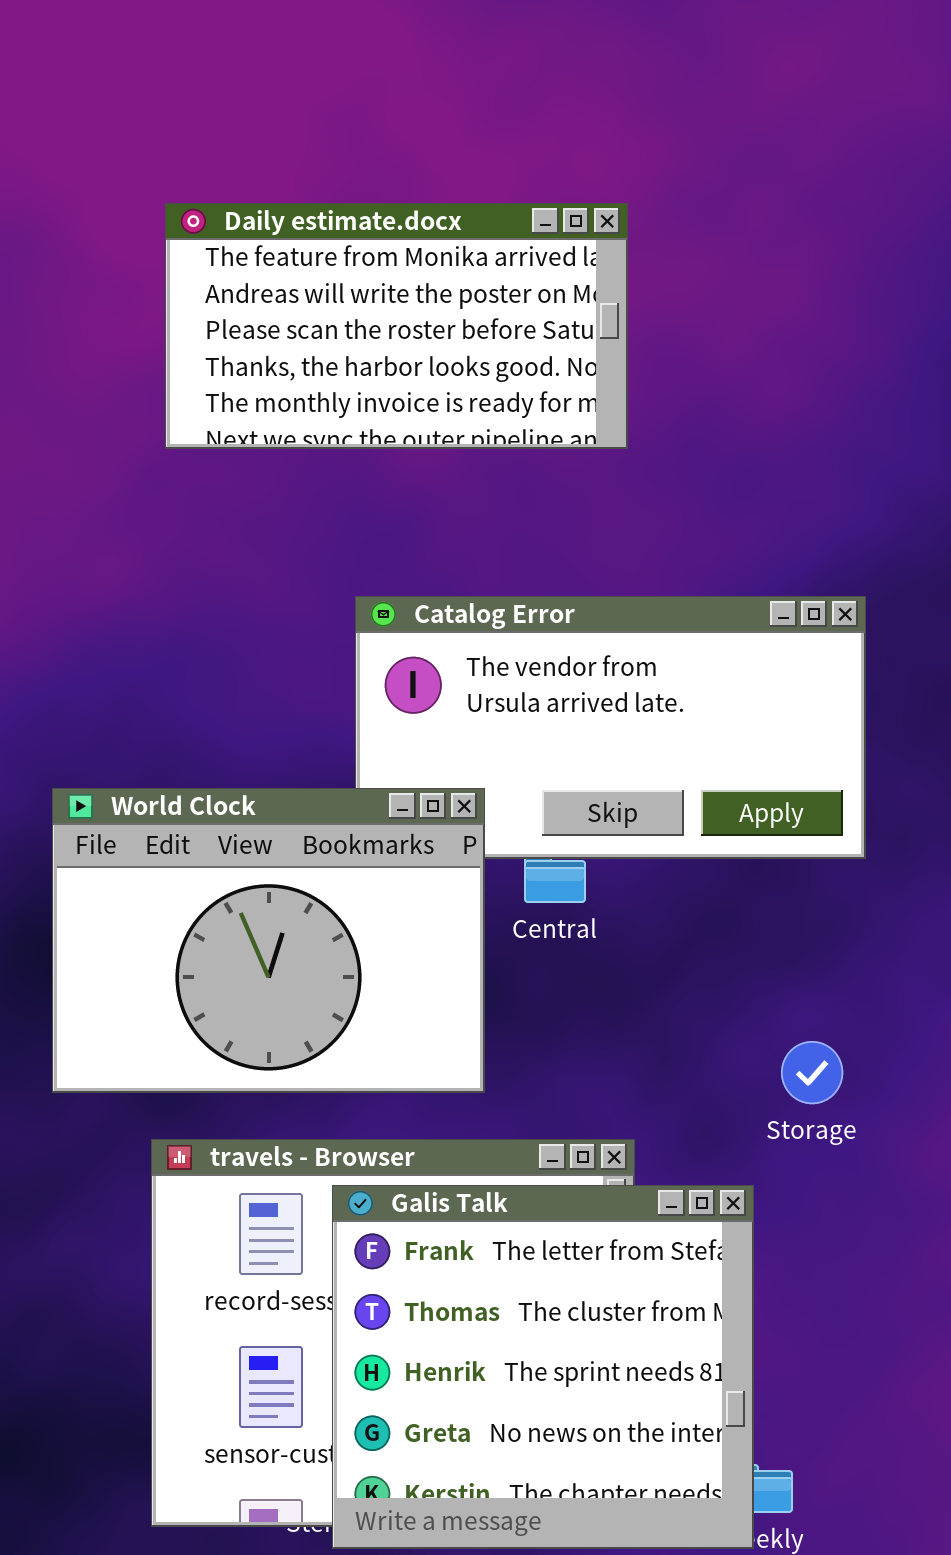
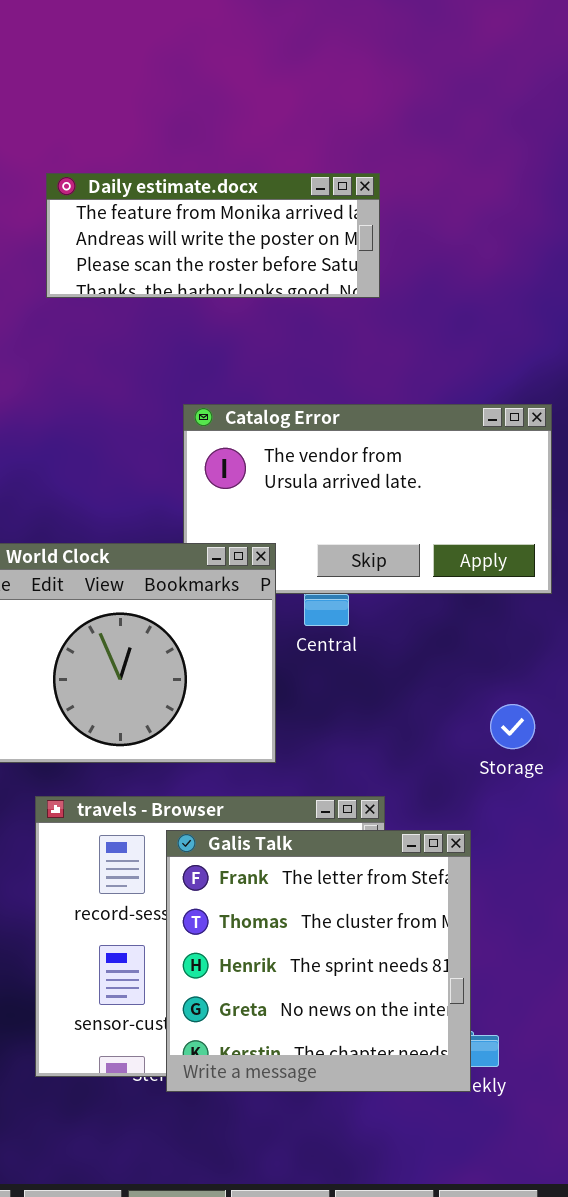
Daily estimate.docx: [165,203,628,449] -> [46,173,380,298], resized
Storage: [781,1041,843,1104] -> [490,704,535,749], moved

